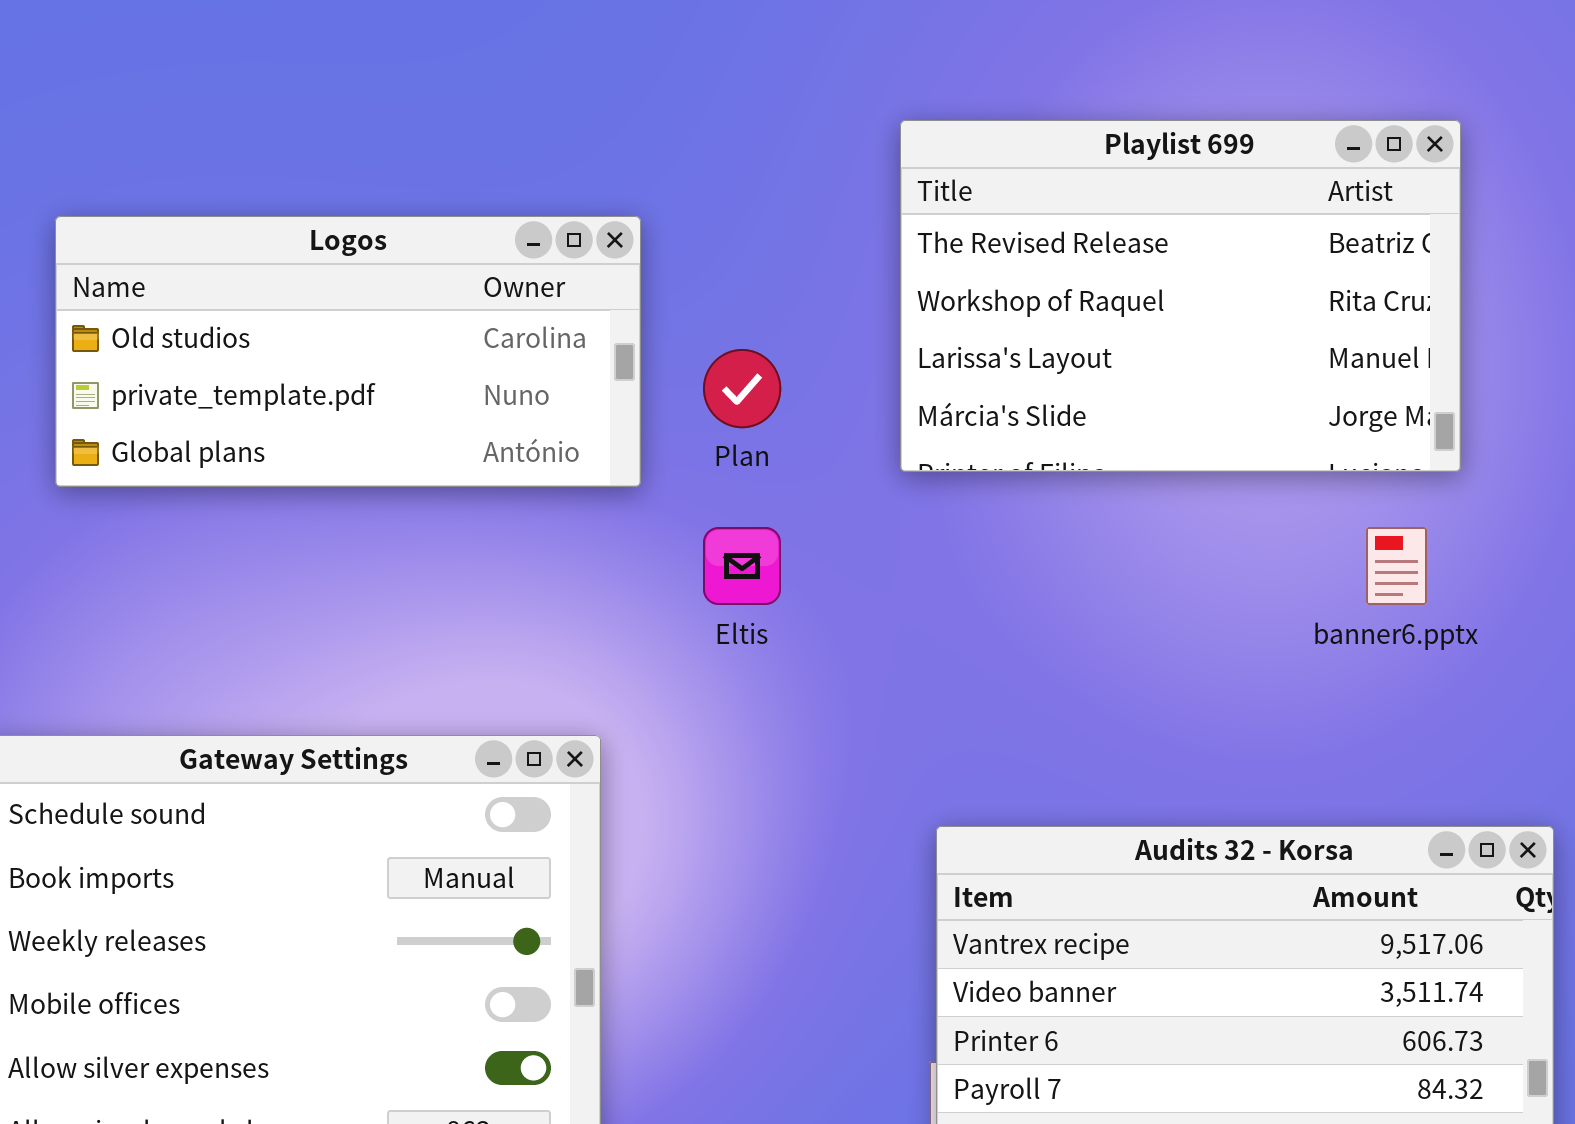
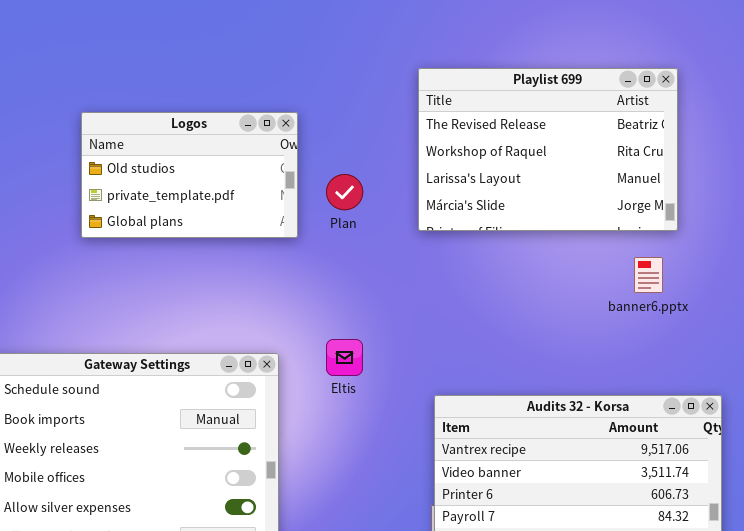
Logos: [55,216,641,487] -> [81,112,298,238], resized
Eltis: [703,527,781,605] -> [326,339,363,376], moved

